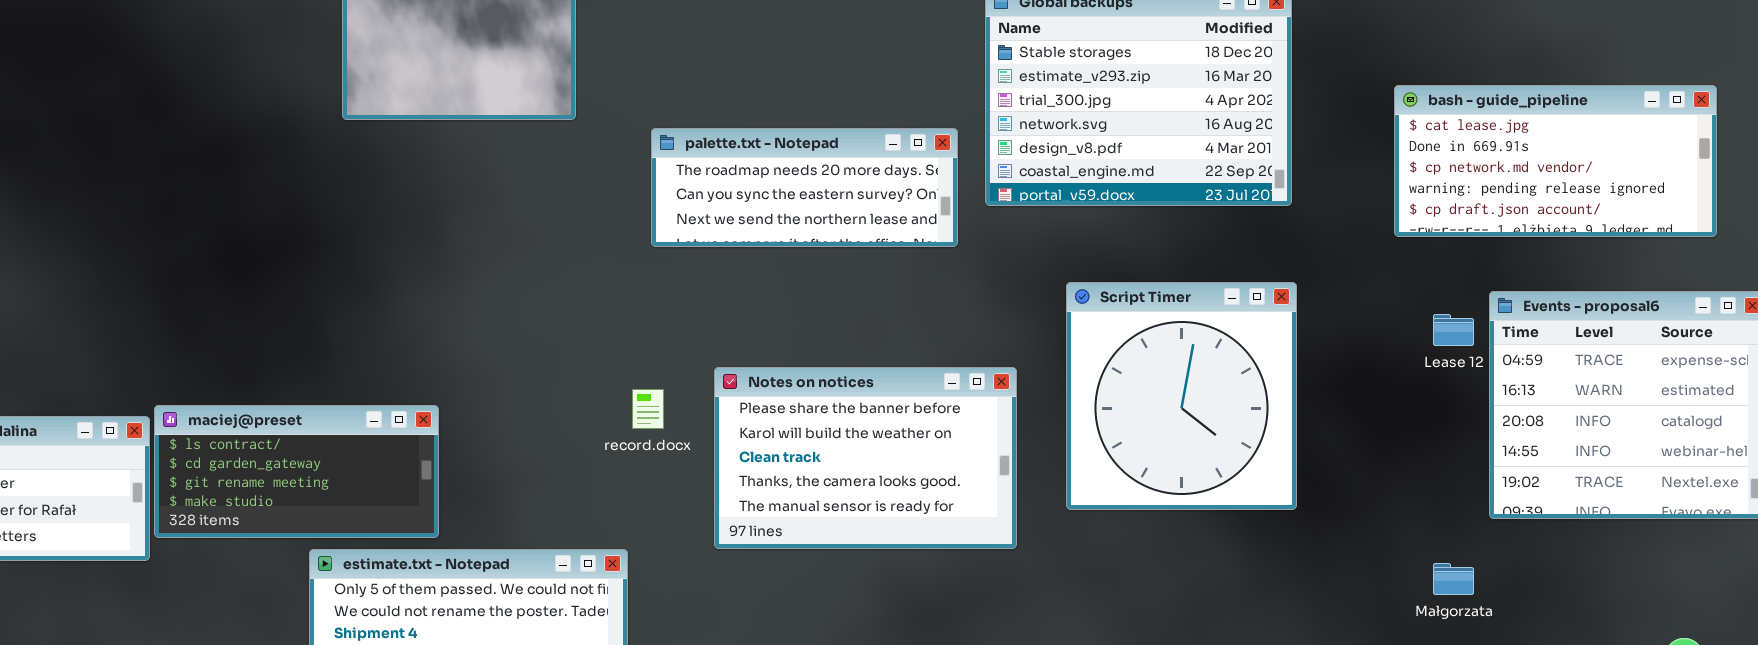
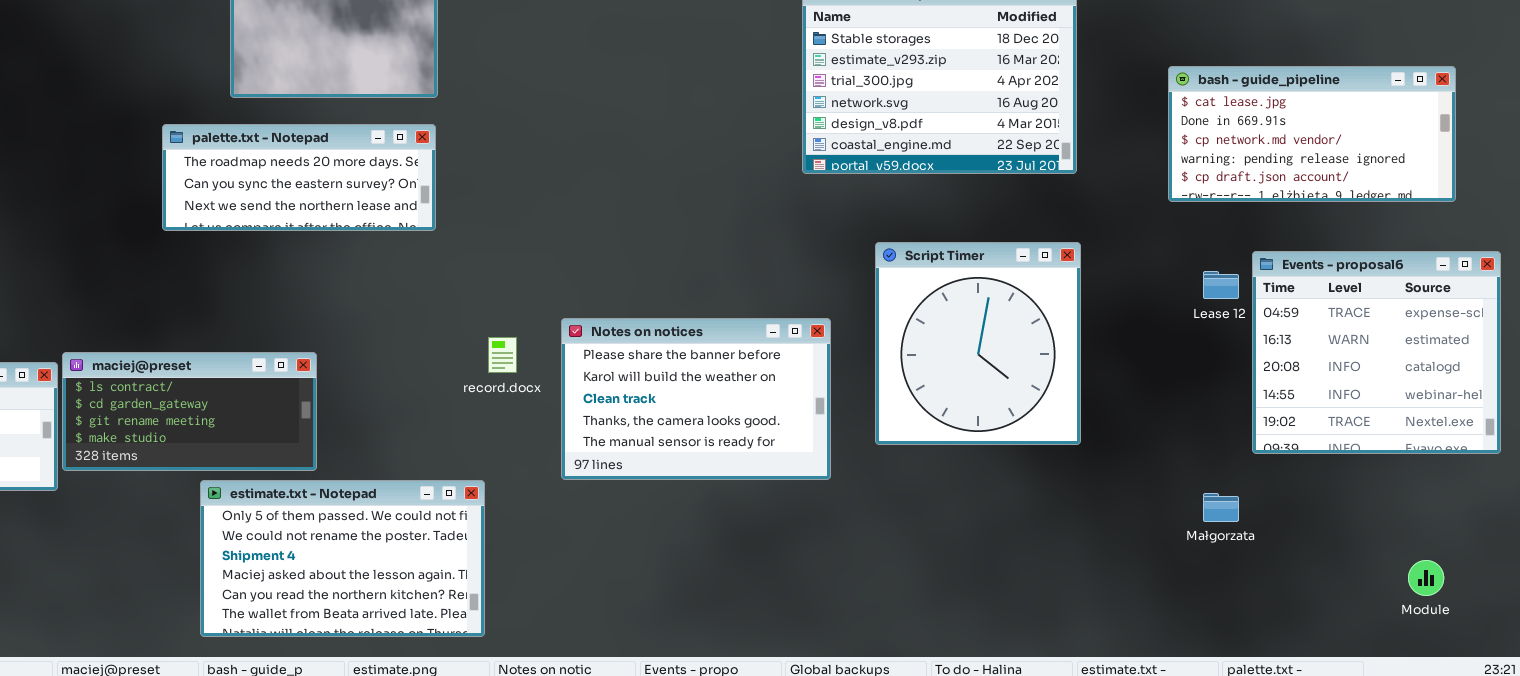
palette.txt - Notepad: [651,128,958,247] -> [162,124,436,231], moved

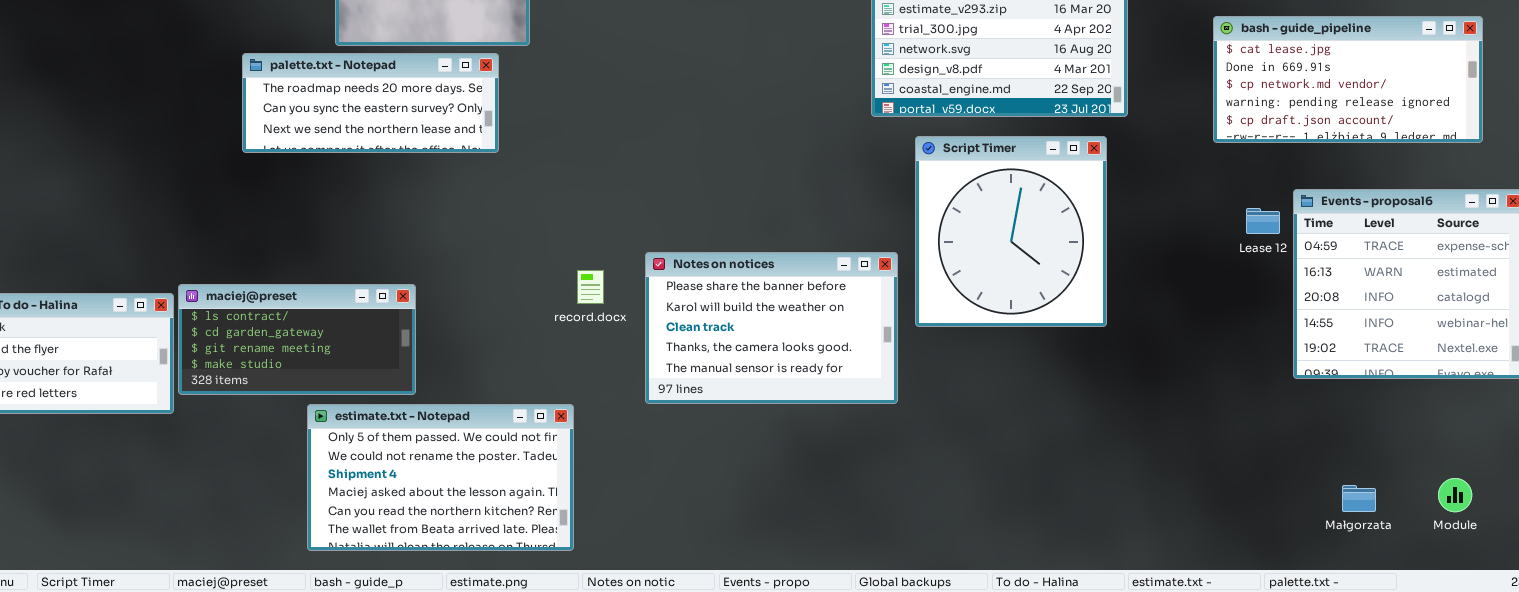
palette.txt - Notepad: [162,124,436,231] -> [242,53,499,153], moved
Script Timer: [875,242,1081,445] -> [915,136,1107,327], moved
Małgorzata: [1203,493,1239,522] -> [1342,485,1376,512], moved

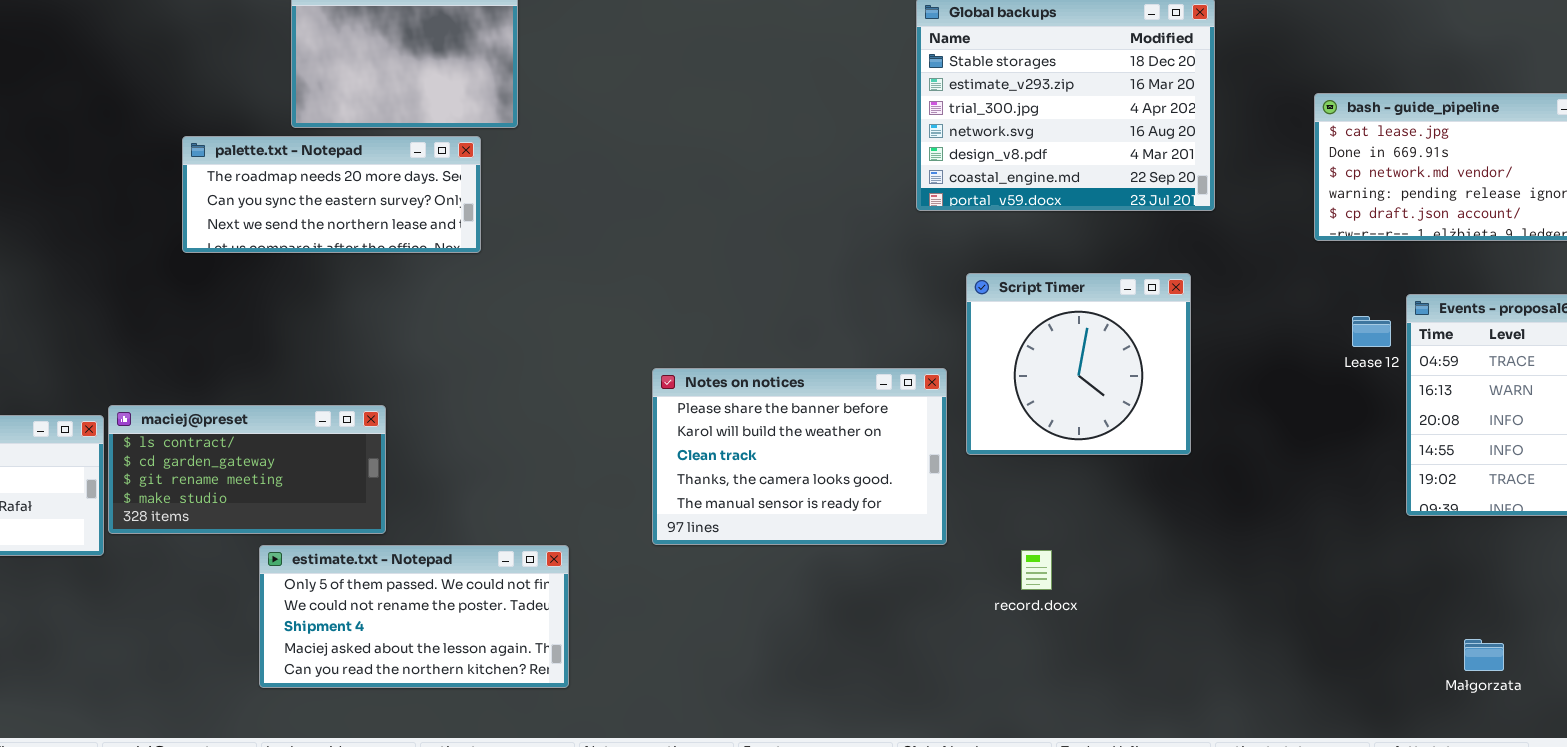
Script Timer: [915,136,1107,327] -> [966,273,1191,455], resized
record.docx: [577,270,604,304] -> [1021,550,1052,590], moved
estimate.txt - Notepad: [307,404,574,551] -> [259,545,569,688], resized

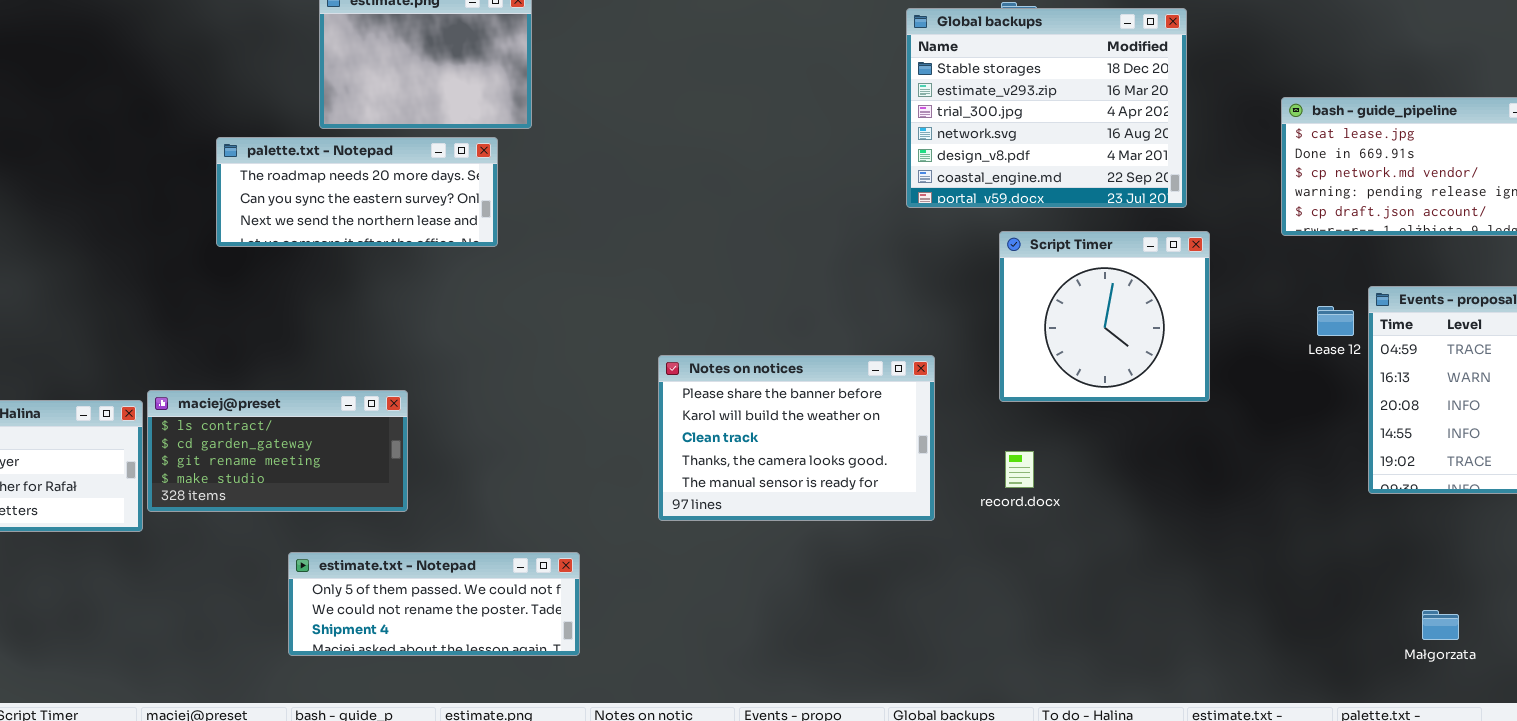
Script Timer: [966,273,1191,455] -> [999,231,1210,402], moved
estimate.txt - Notepad: [259,545,569,688] -> [288,552,580,656], resized
record.docx: [1021,550,1052,590] -> [1005,451,1034,488], moved

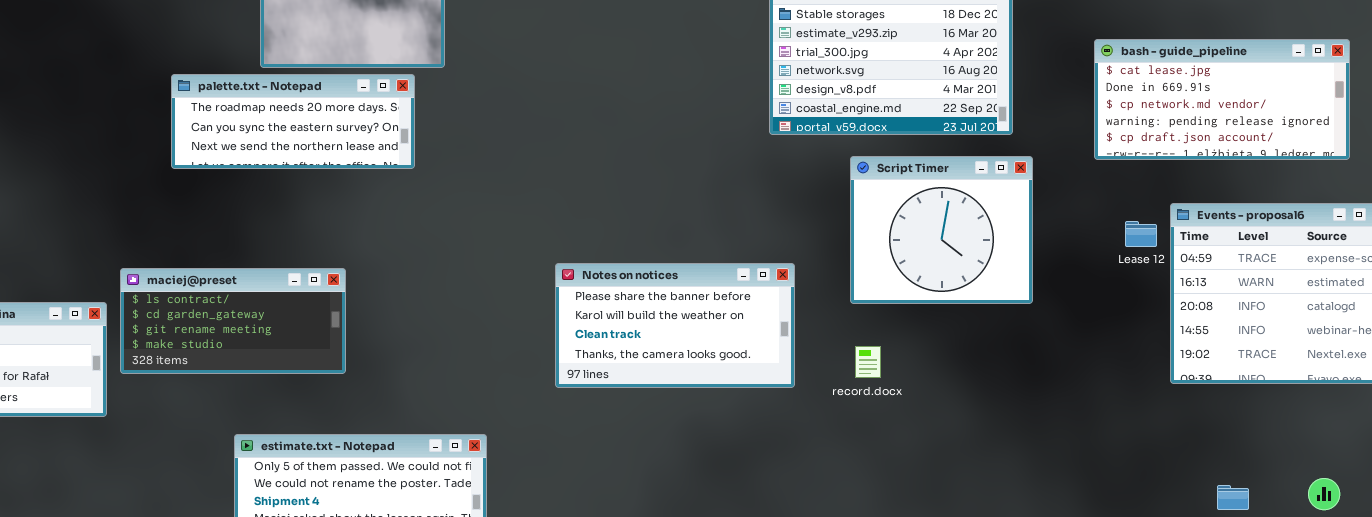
Notes on notices: [658,355,935,521] -> [555,263,795,388], resized
maciej@preset: [147,390,408,512] -> [120,268,346,374], moved

